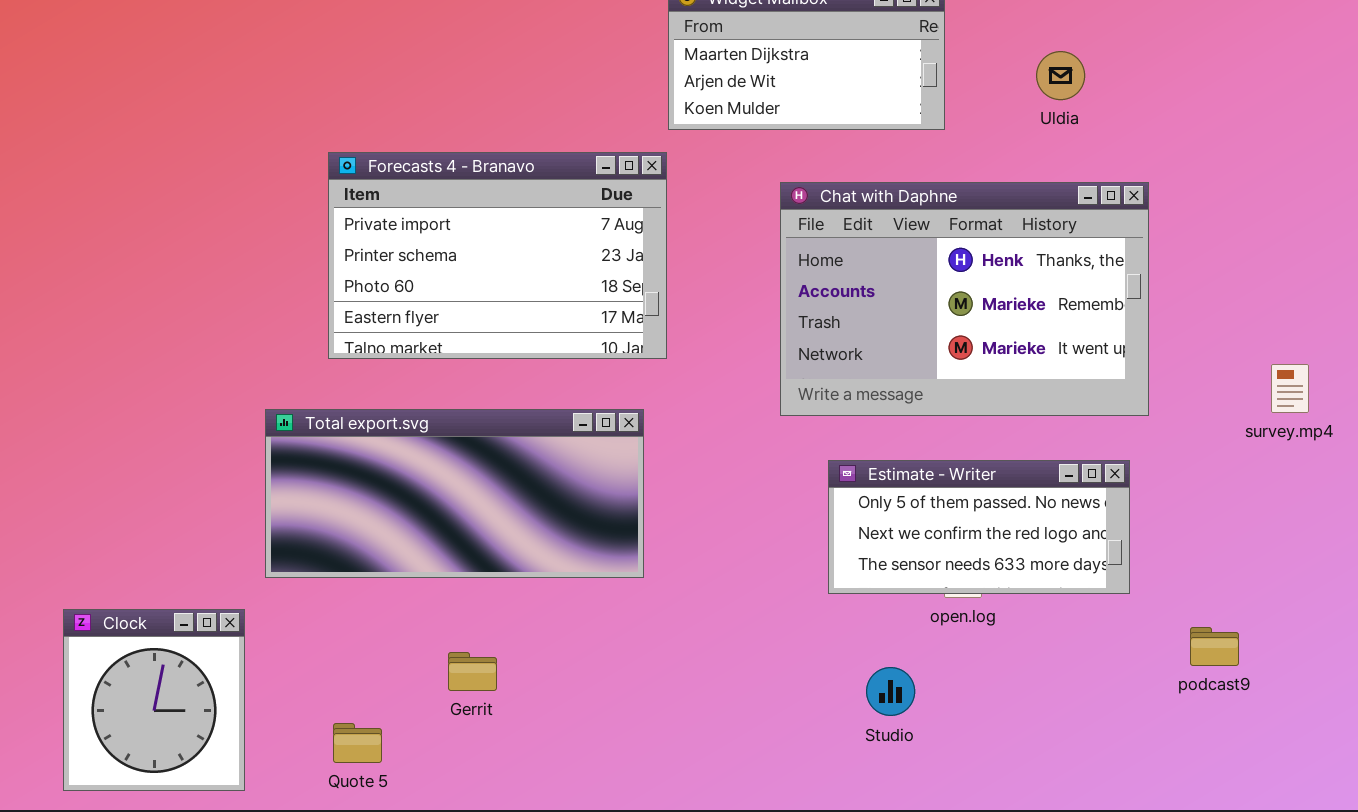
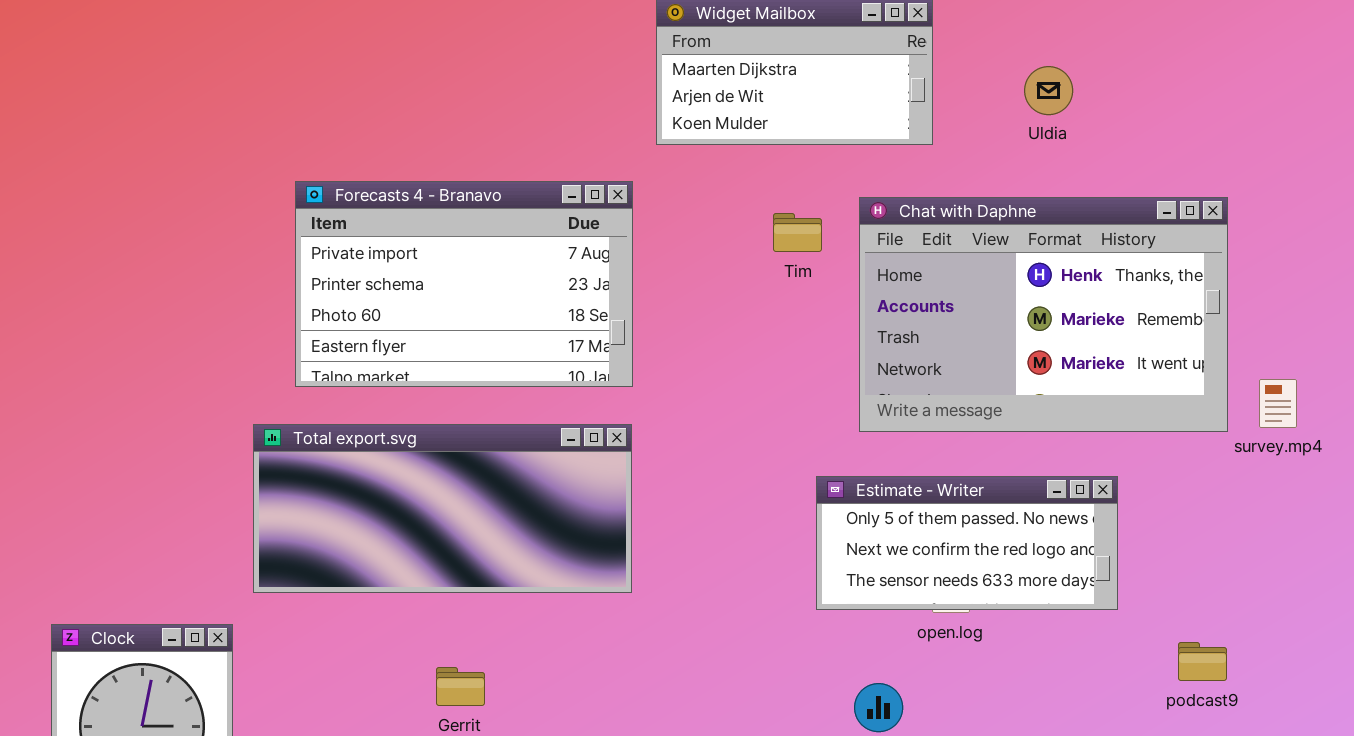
Forecasts 4 - Branavo: [328,152,667,359] -> [295,181,633,387], moved
Chat with Daphne: [780,182,1149,416] -> [859,197,1228,432], moved

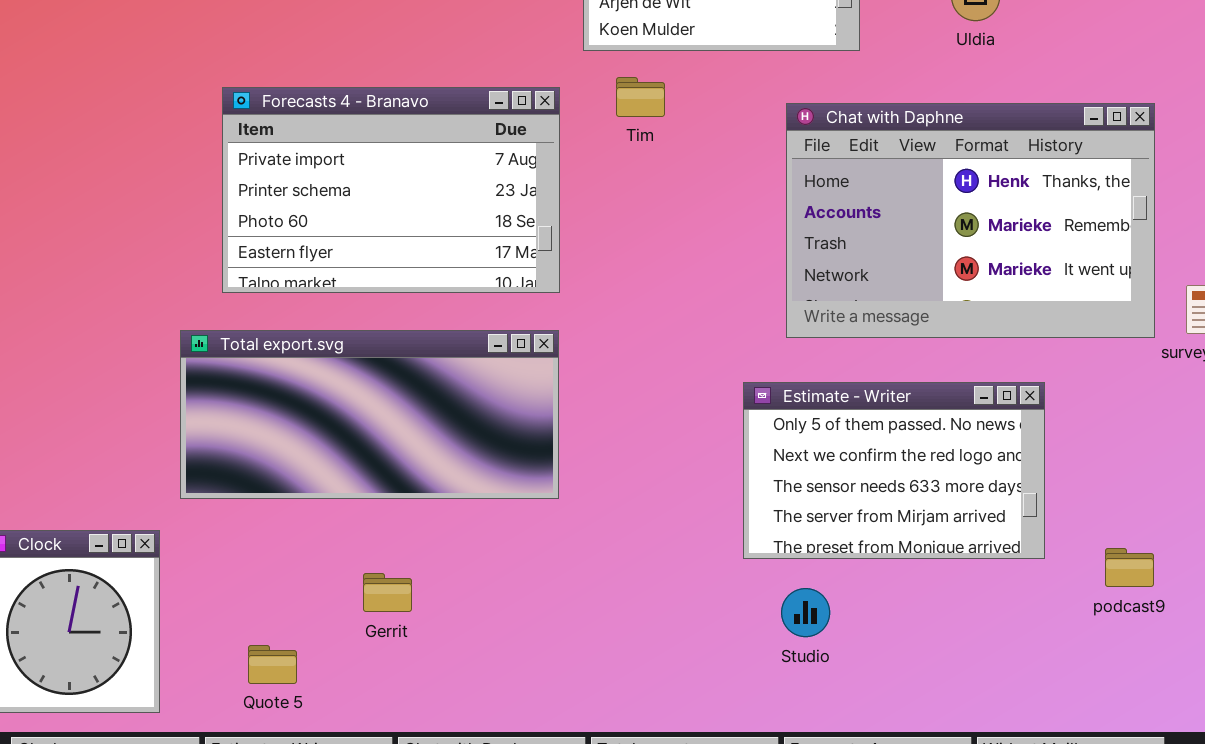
Tim: [773,213,822,252] -> [616,77,665,117], moved
Estimate - Writer: [816,476,1118,610] -> [743,382,1045,559], resized

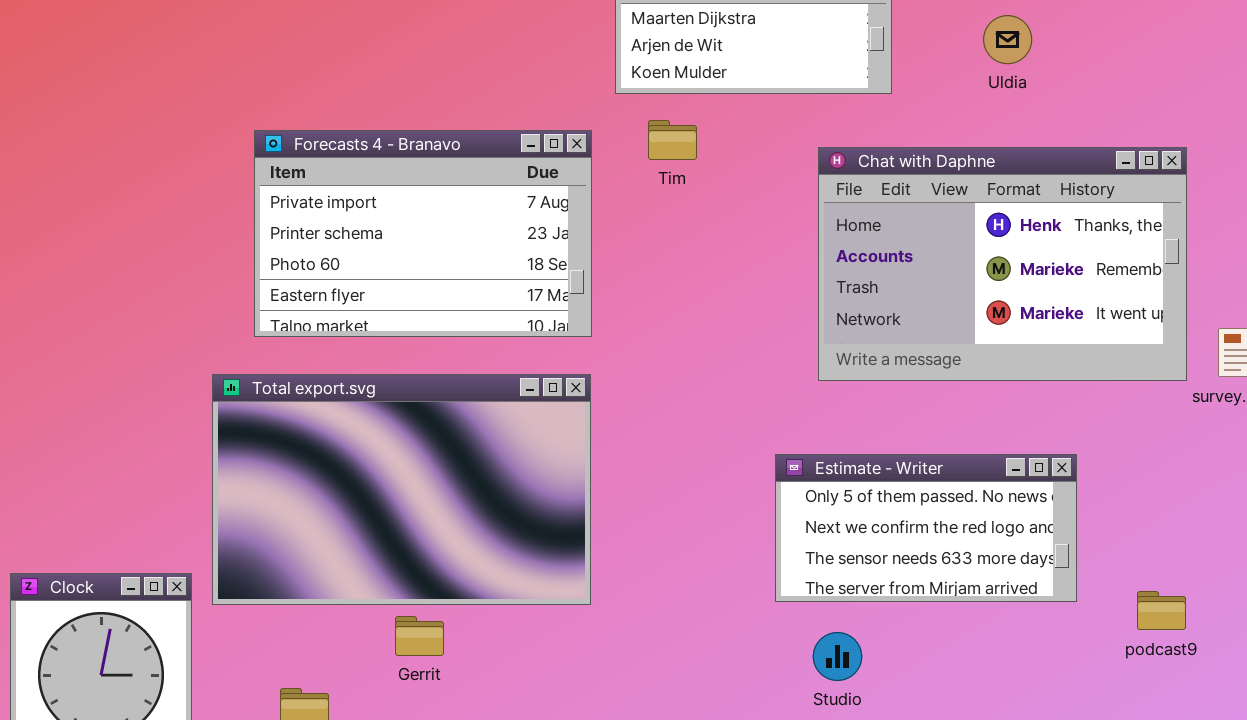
Total export.svg: [180,330,559,499] -> [212,374,591,605], resized
Estimate - Writer: [743,382,1045,559] -> [775,454,1077,602], resized

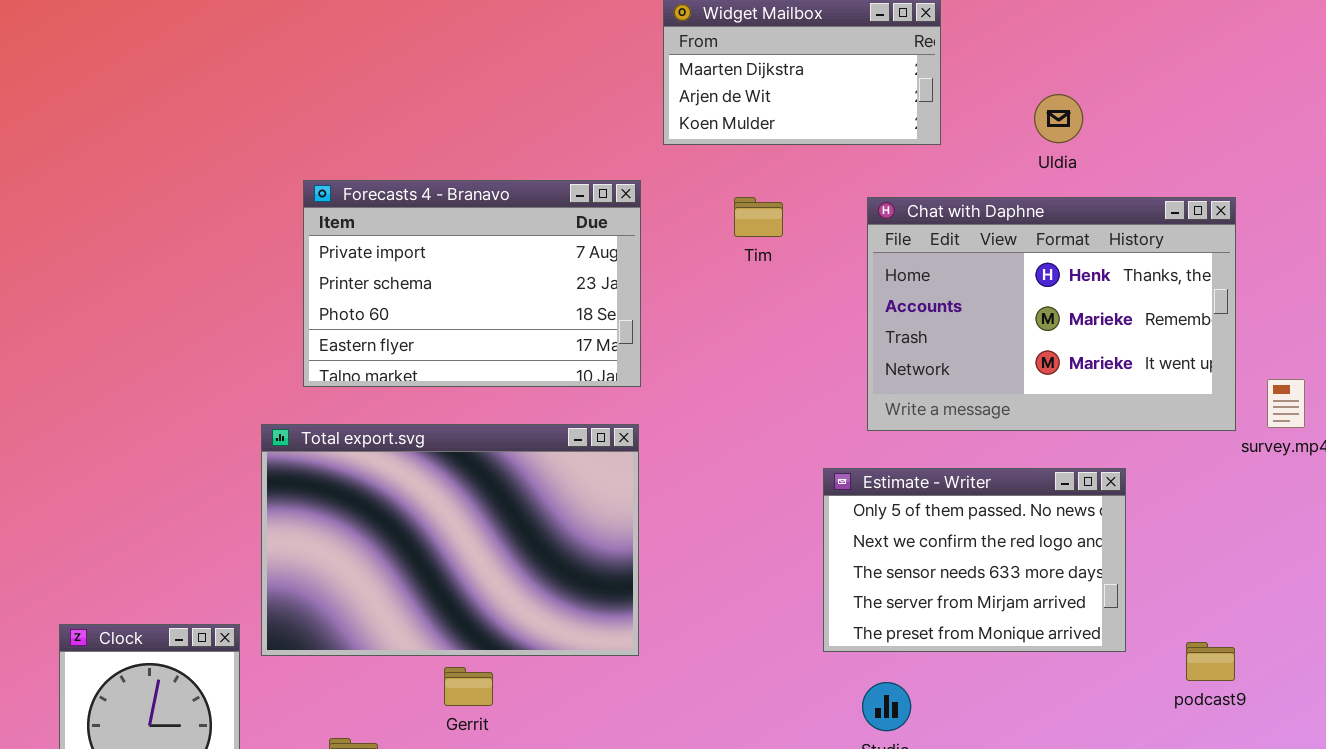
Uldia: [983,15,1032,64] -> [1034,94,1083,143], moved
Tim: [648,120,697,160] -> [734,197,783,237], moved
Estimate - Writer: [775,454,1077,602] -> [823,468,1126,652], resized

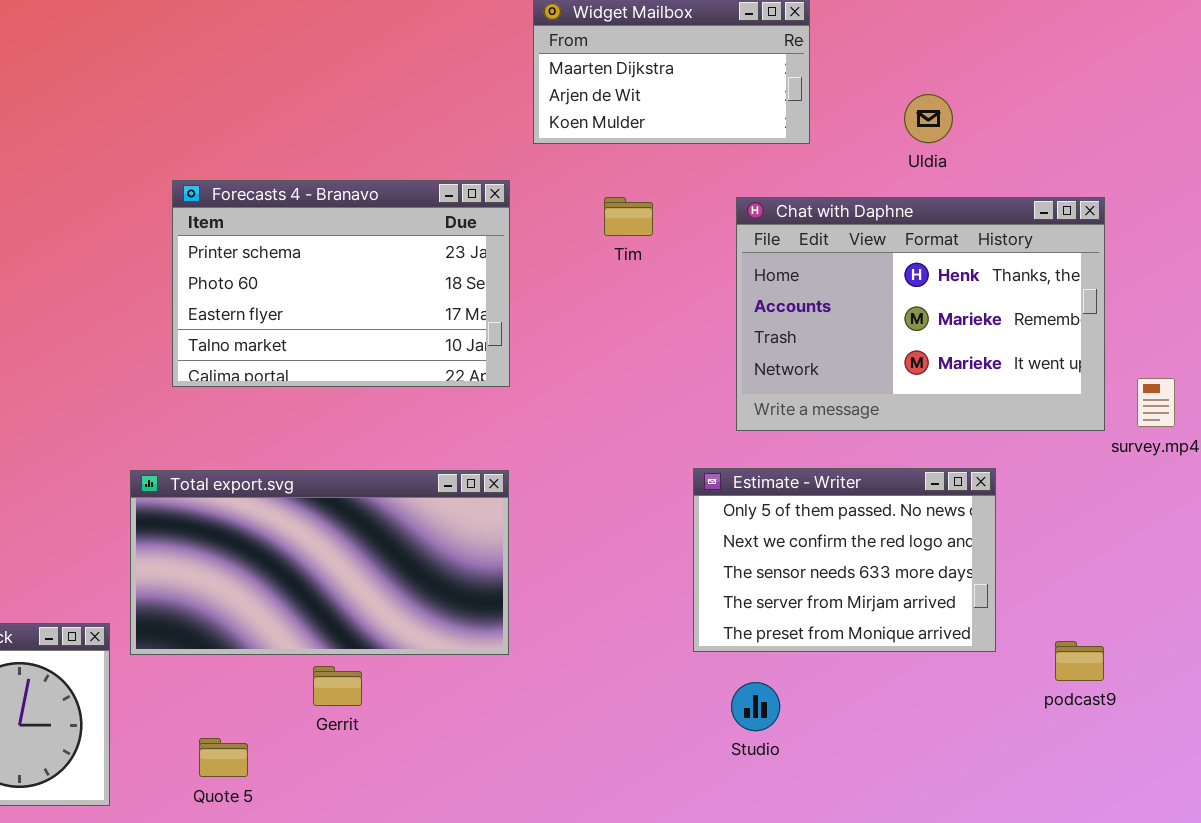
Forecasts 4 - Branavo: [303,180,641,387] -> [172,180,510,387], scrolled down 1 row
Total export.svg: [261,424,639,656] -> [130,470,509,655], resized

